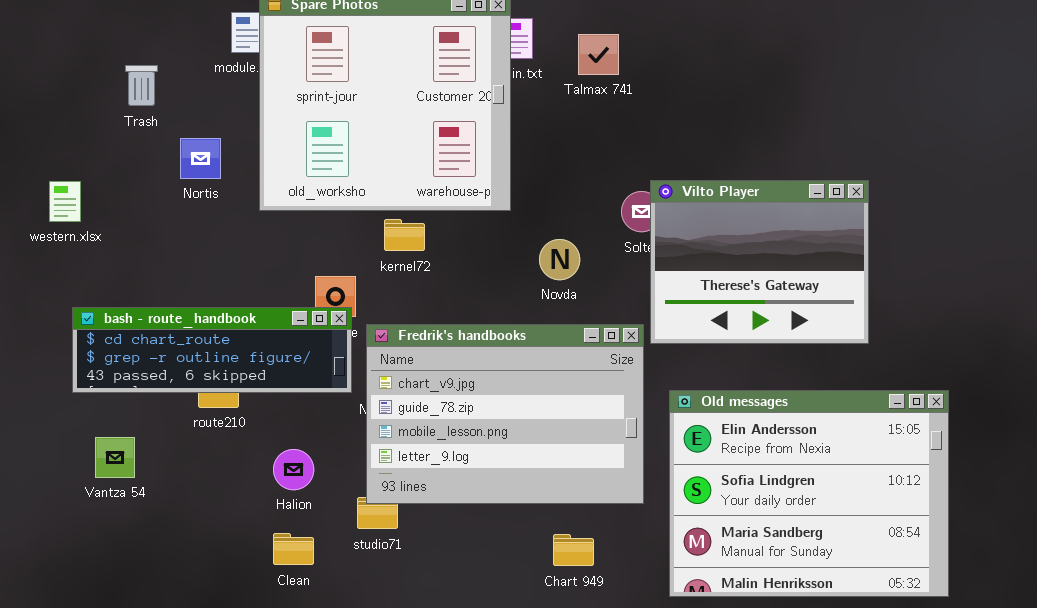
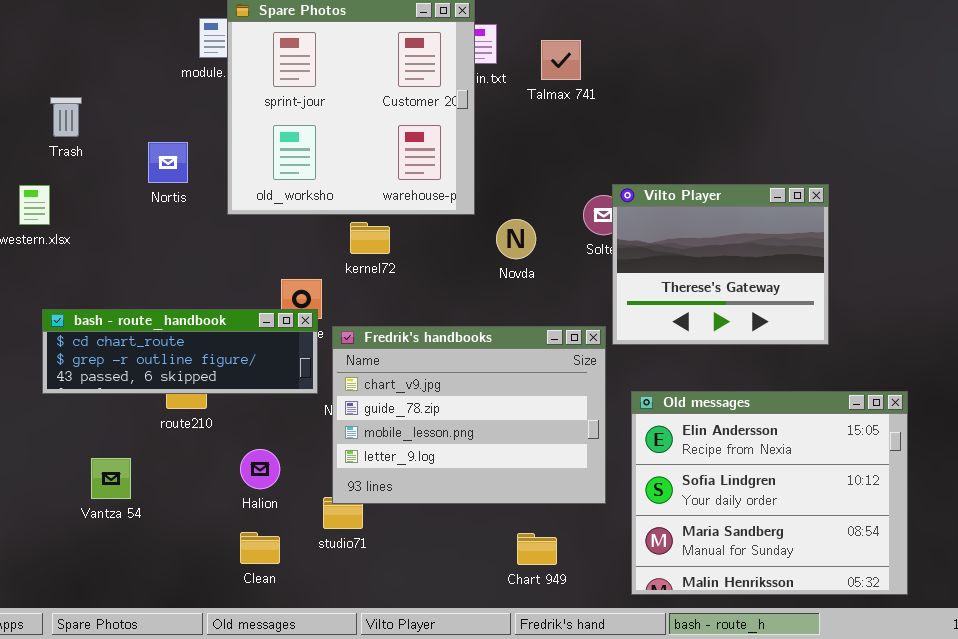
Trash: [125,65,158,106] -> [50,97,82,137], moved
Novda: [539,239,580,280] -> [496,219,536,259], moved
Vantza 54: [95,437,135,478] -> [91,458,131,499], moved

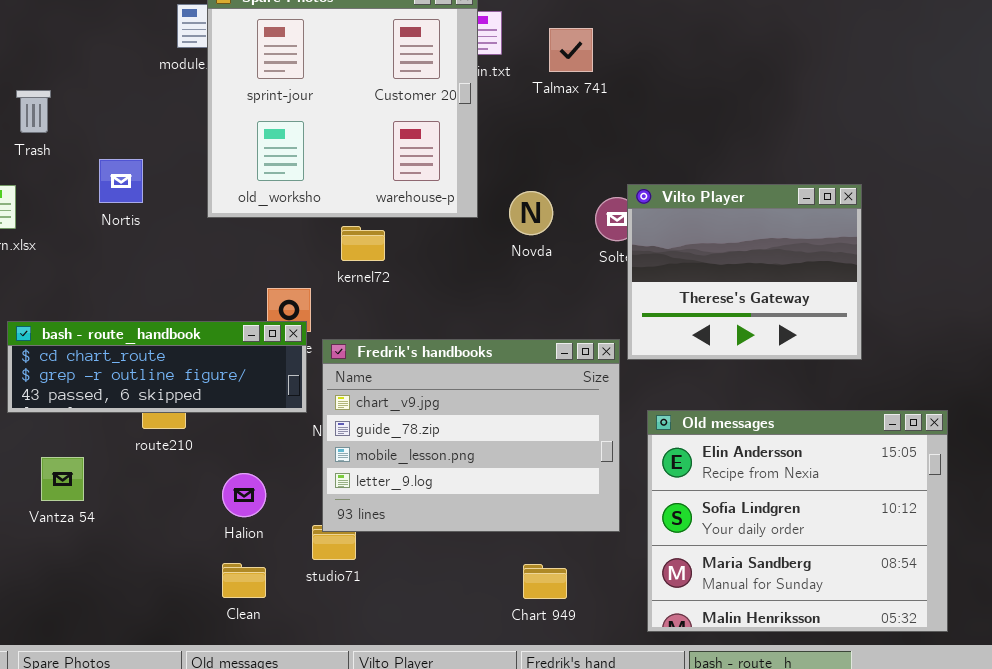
Nortis: [148,142,188,183] -> [99,159,143,203], moved
Novda: [496,219,536,259] -> [509,191,553,235], moved
Vantza 54: [91,458,131,499] -> [41,457,84,501], moved

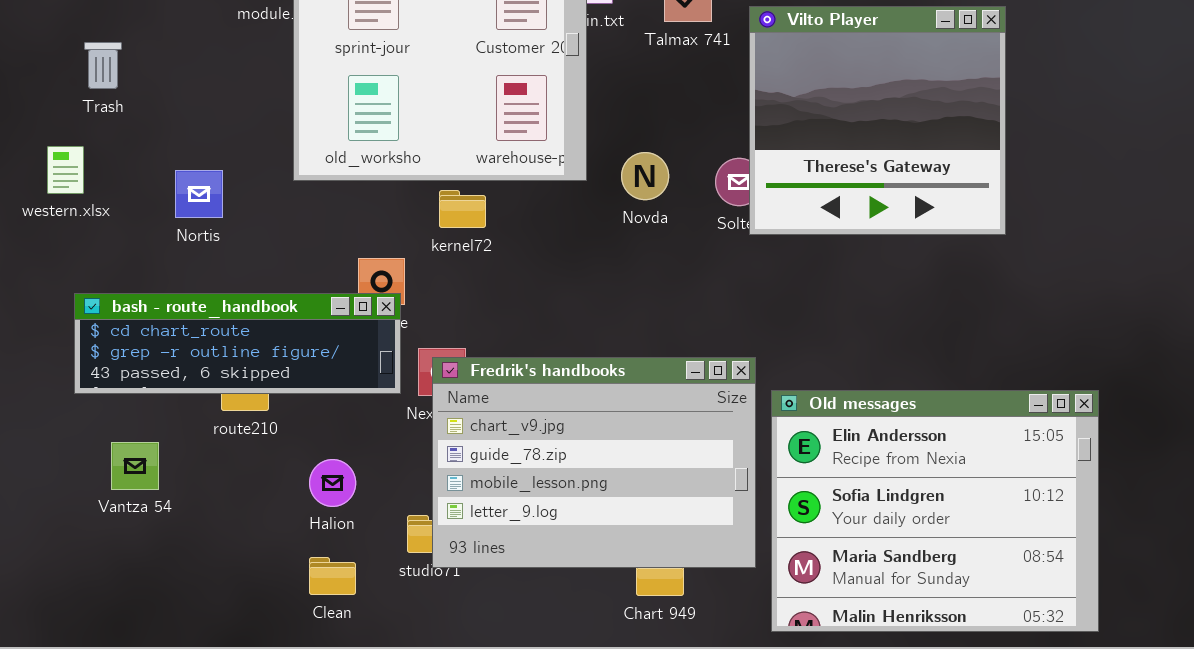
Nortis: [99,159,143,203] -> [175,170,223,218], moved
Vilto Player: [627,184,862,360] -> [749,6,1006,235], moved, resized
Fredrik's handbooks: [322,339,620,532] -> [432,357,756,568], moved

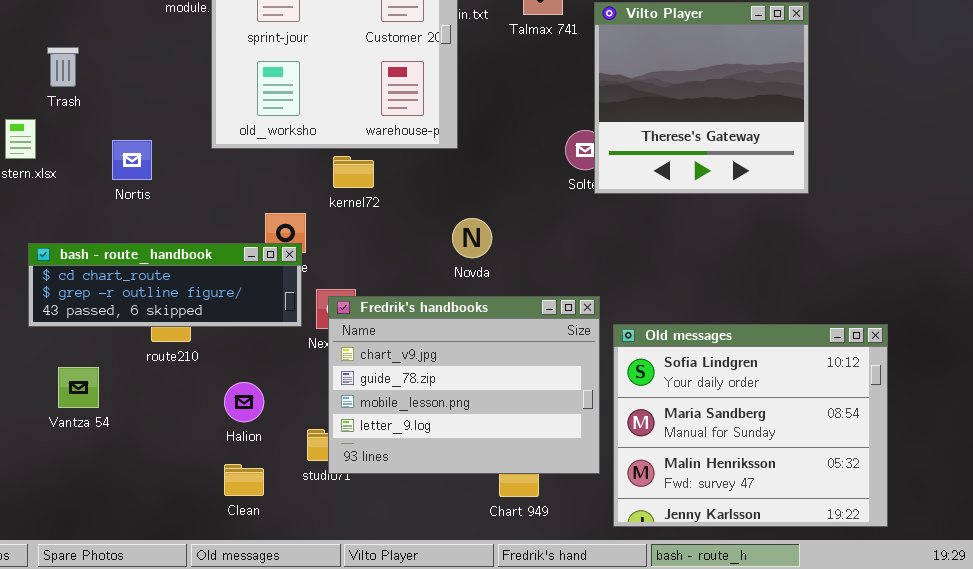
Trash: [84,42,122,89] -> [47,47,79,87], moved
Novda: [621,152,669,200] -> [452,218,492,258], moved
Old messages: [771,390,1099,632] -> [613,324,888,527], scrolled down 1 row

